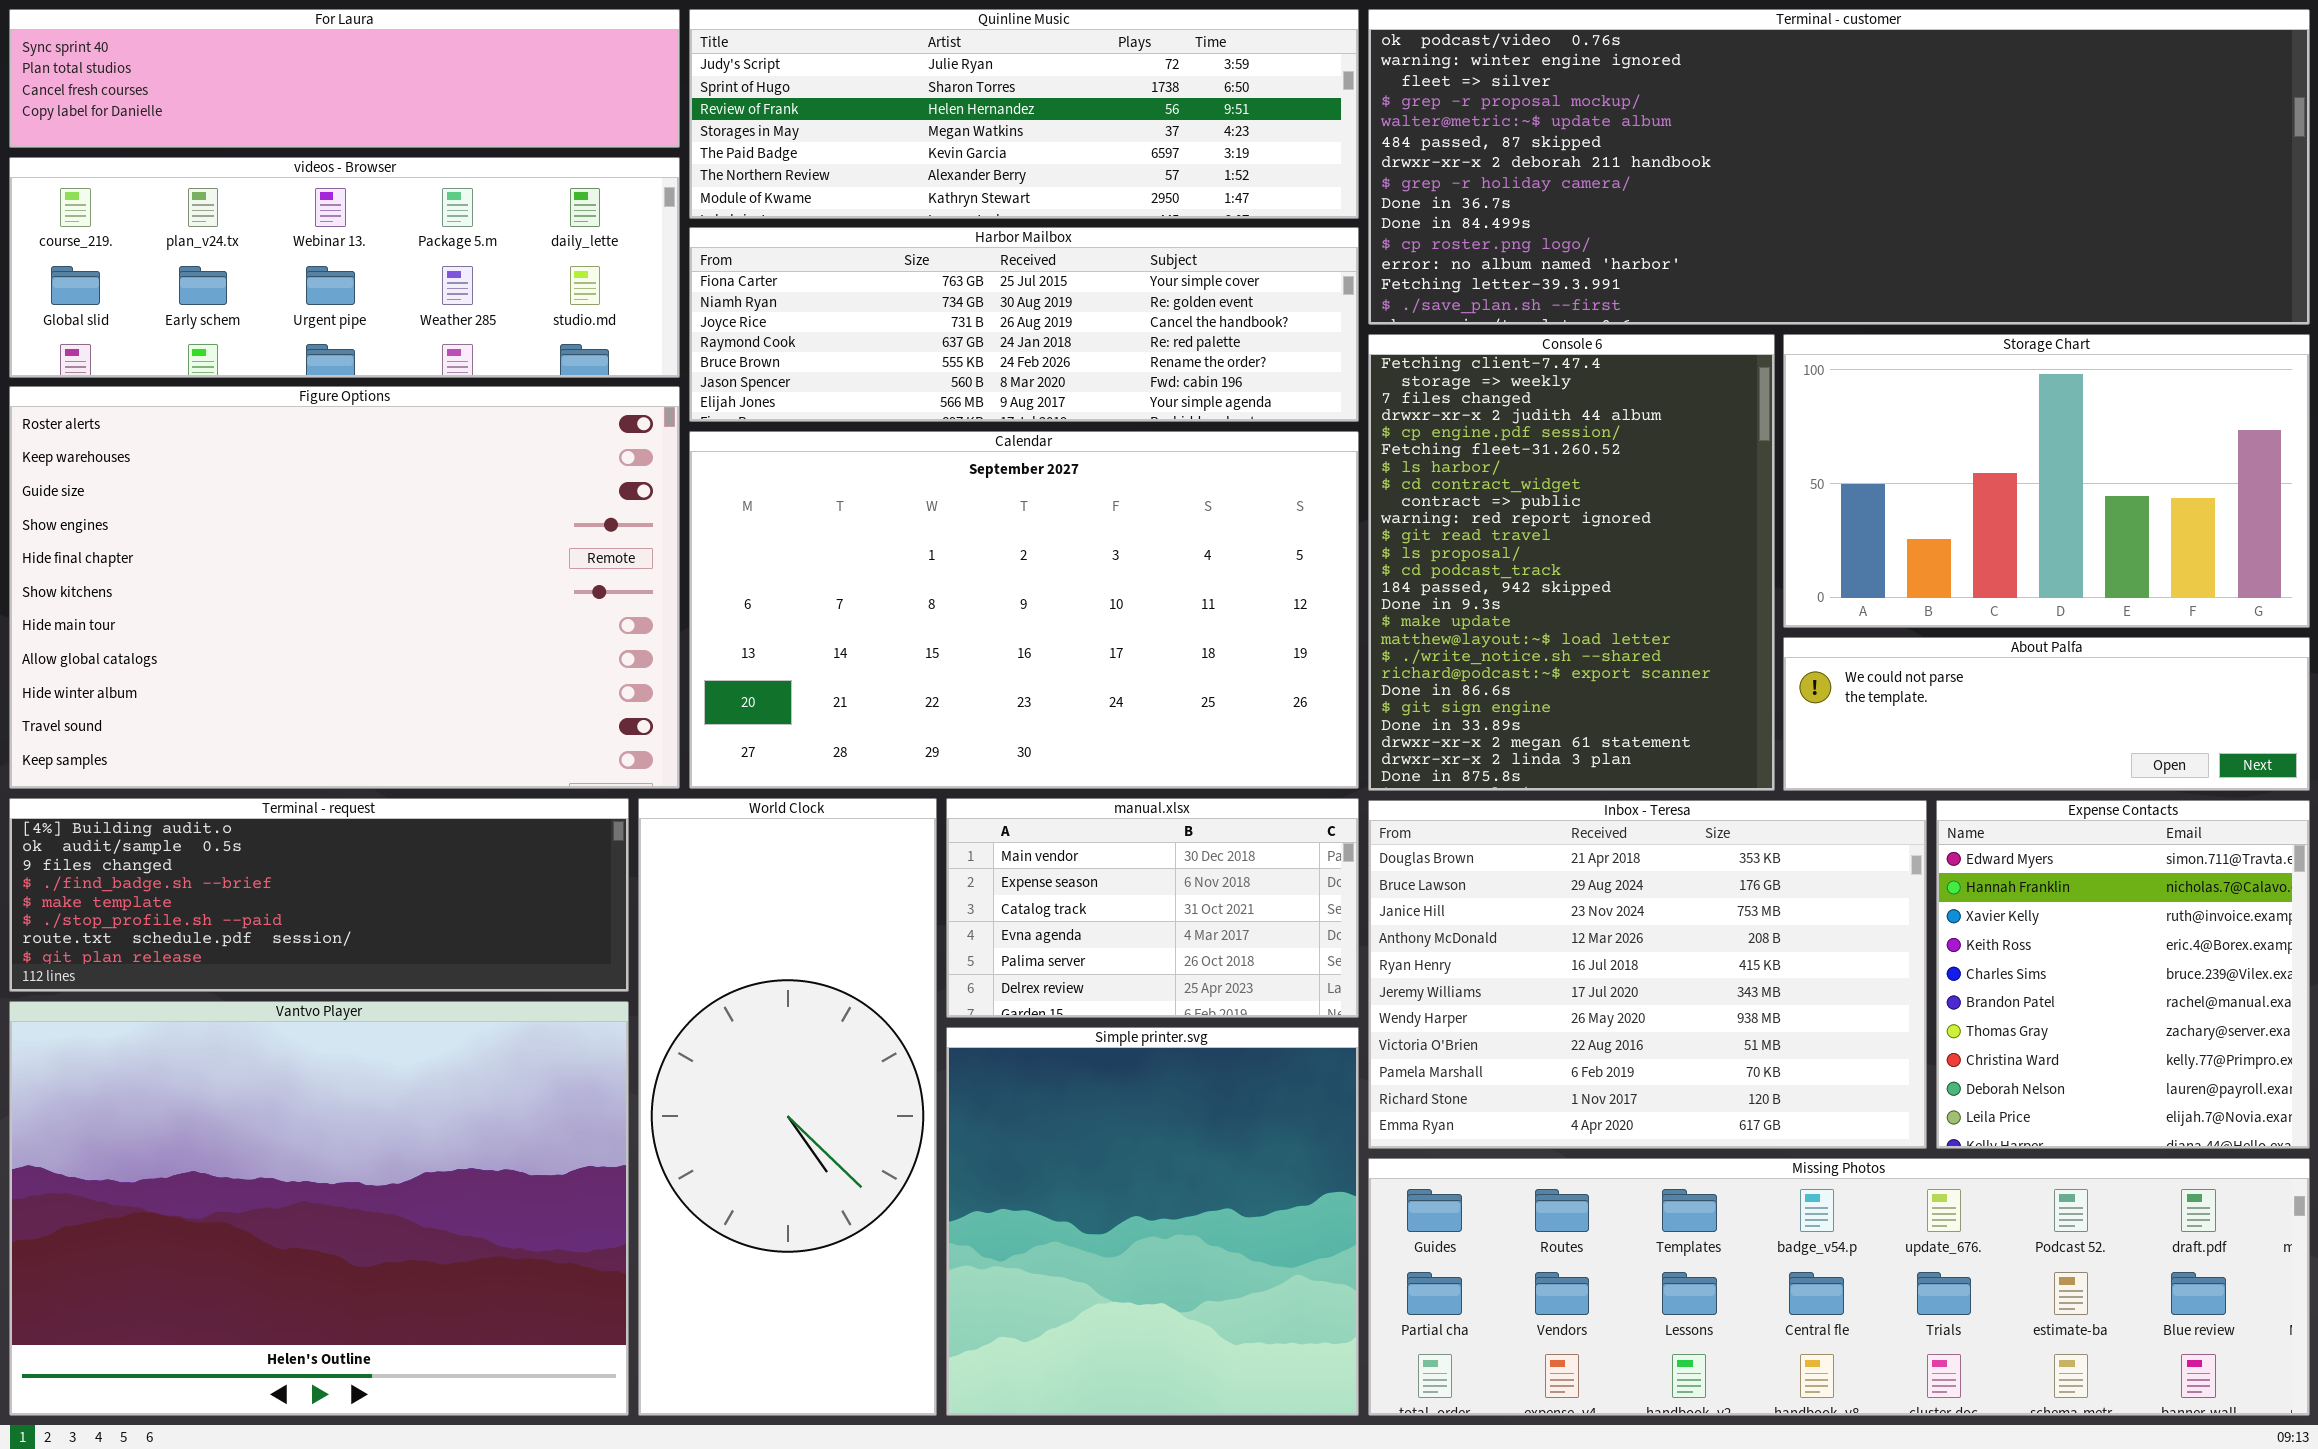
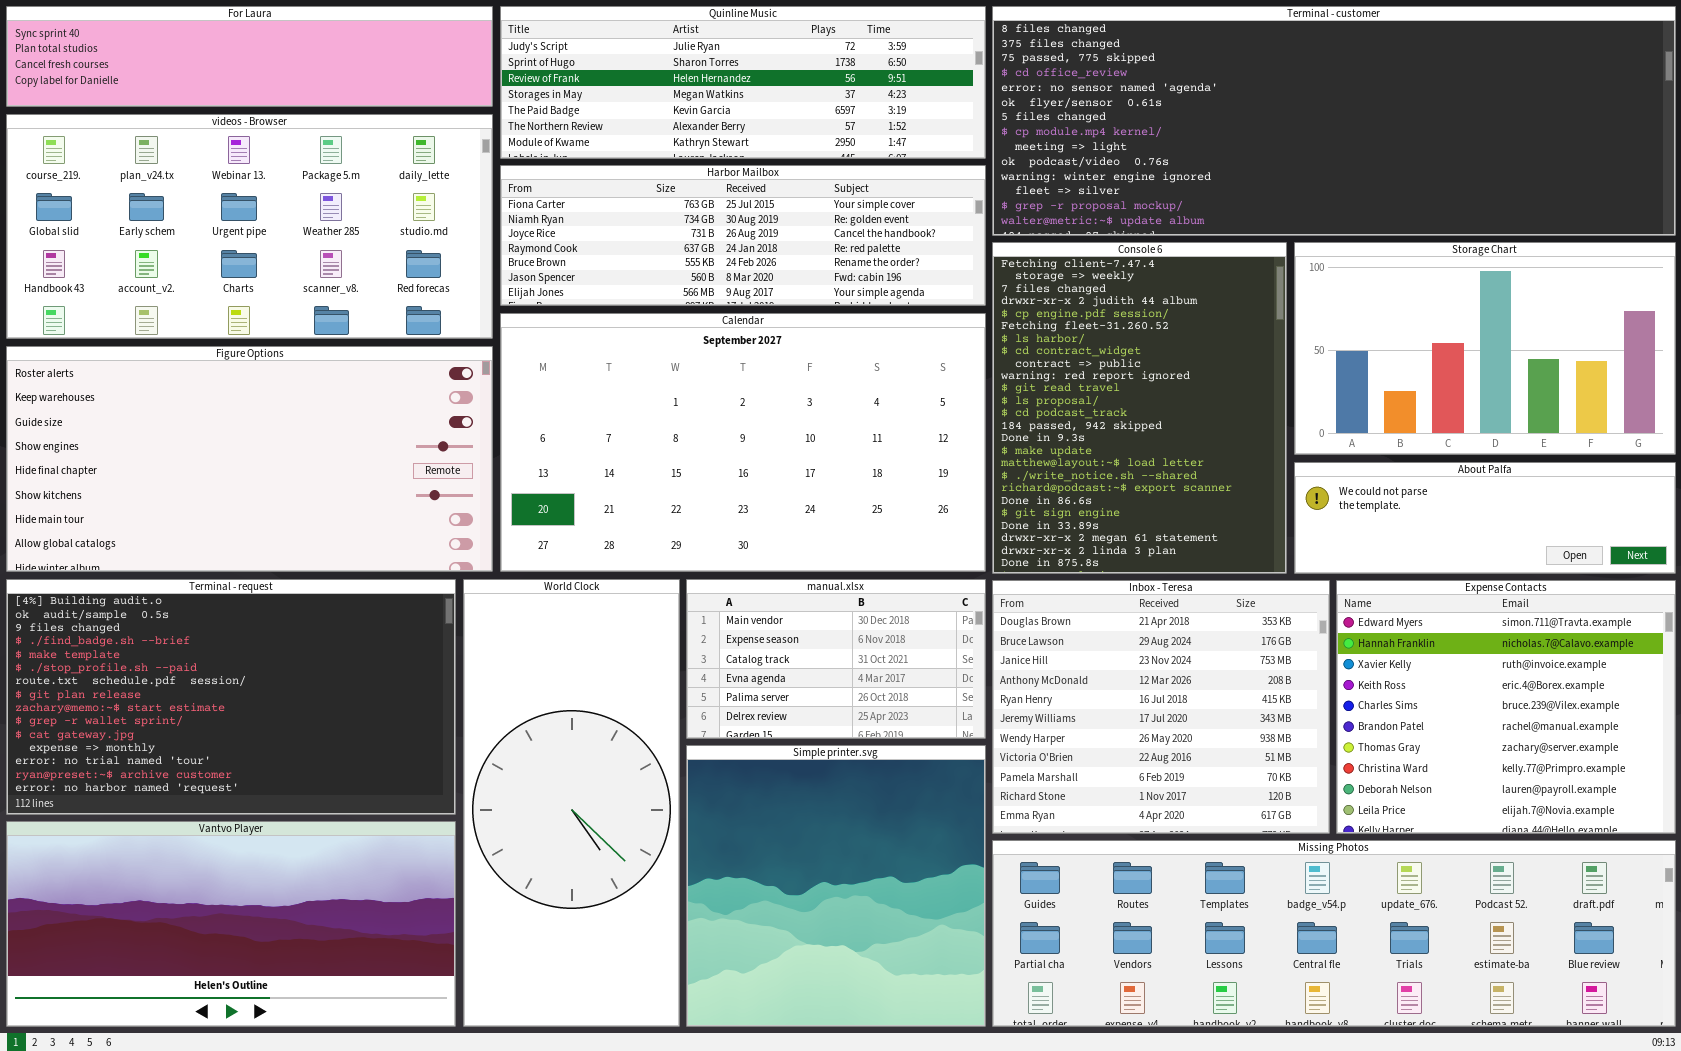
Terminal - customer: [1368,9,2310,325] -> [992,6,1676,236], scrolled up 9 rows
videos - Browser: [9,157,680,378] -> [6,114,493,339], resized
Figure Options: [9,386,680,789] -> [6,346,493,572], resized
Terminal - request: [9,798,629,992] -> [6,579,456,815], resized
Inbox - Teresa: [1368,800,1927,1149] -> [992,580,1330,834], resized
Expense Contacts: [1936,800,2310,1149] -> [1336,580,1676,834], resized
Vantvo Player: [9,1001,629,1416] -> [6,821,456,1027], resized

